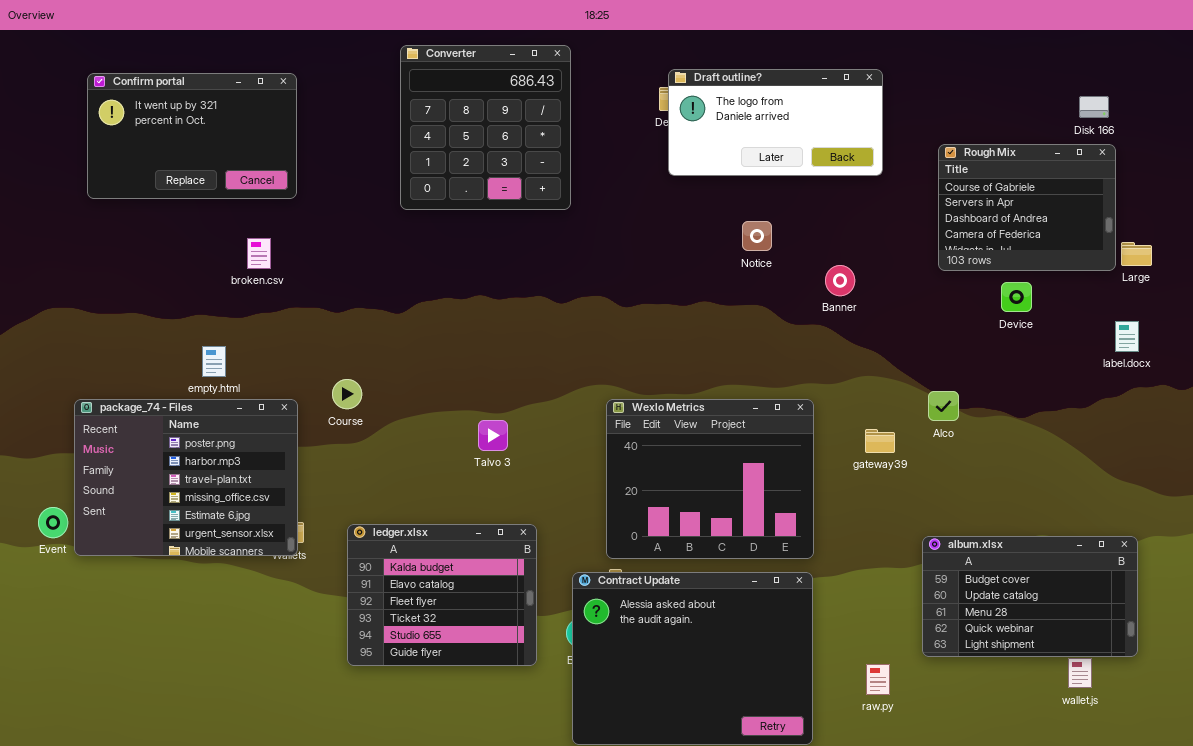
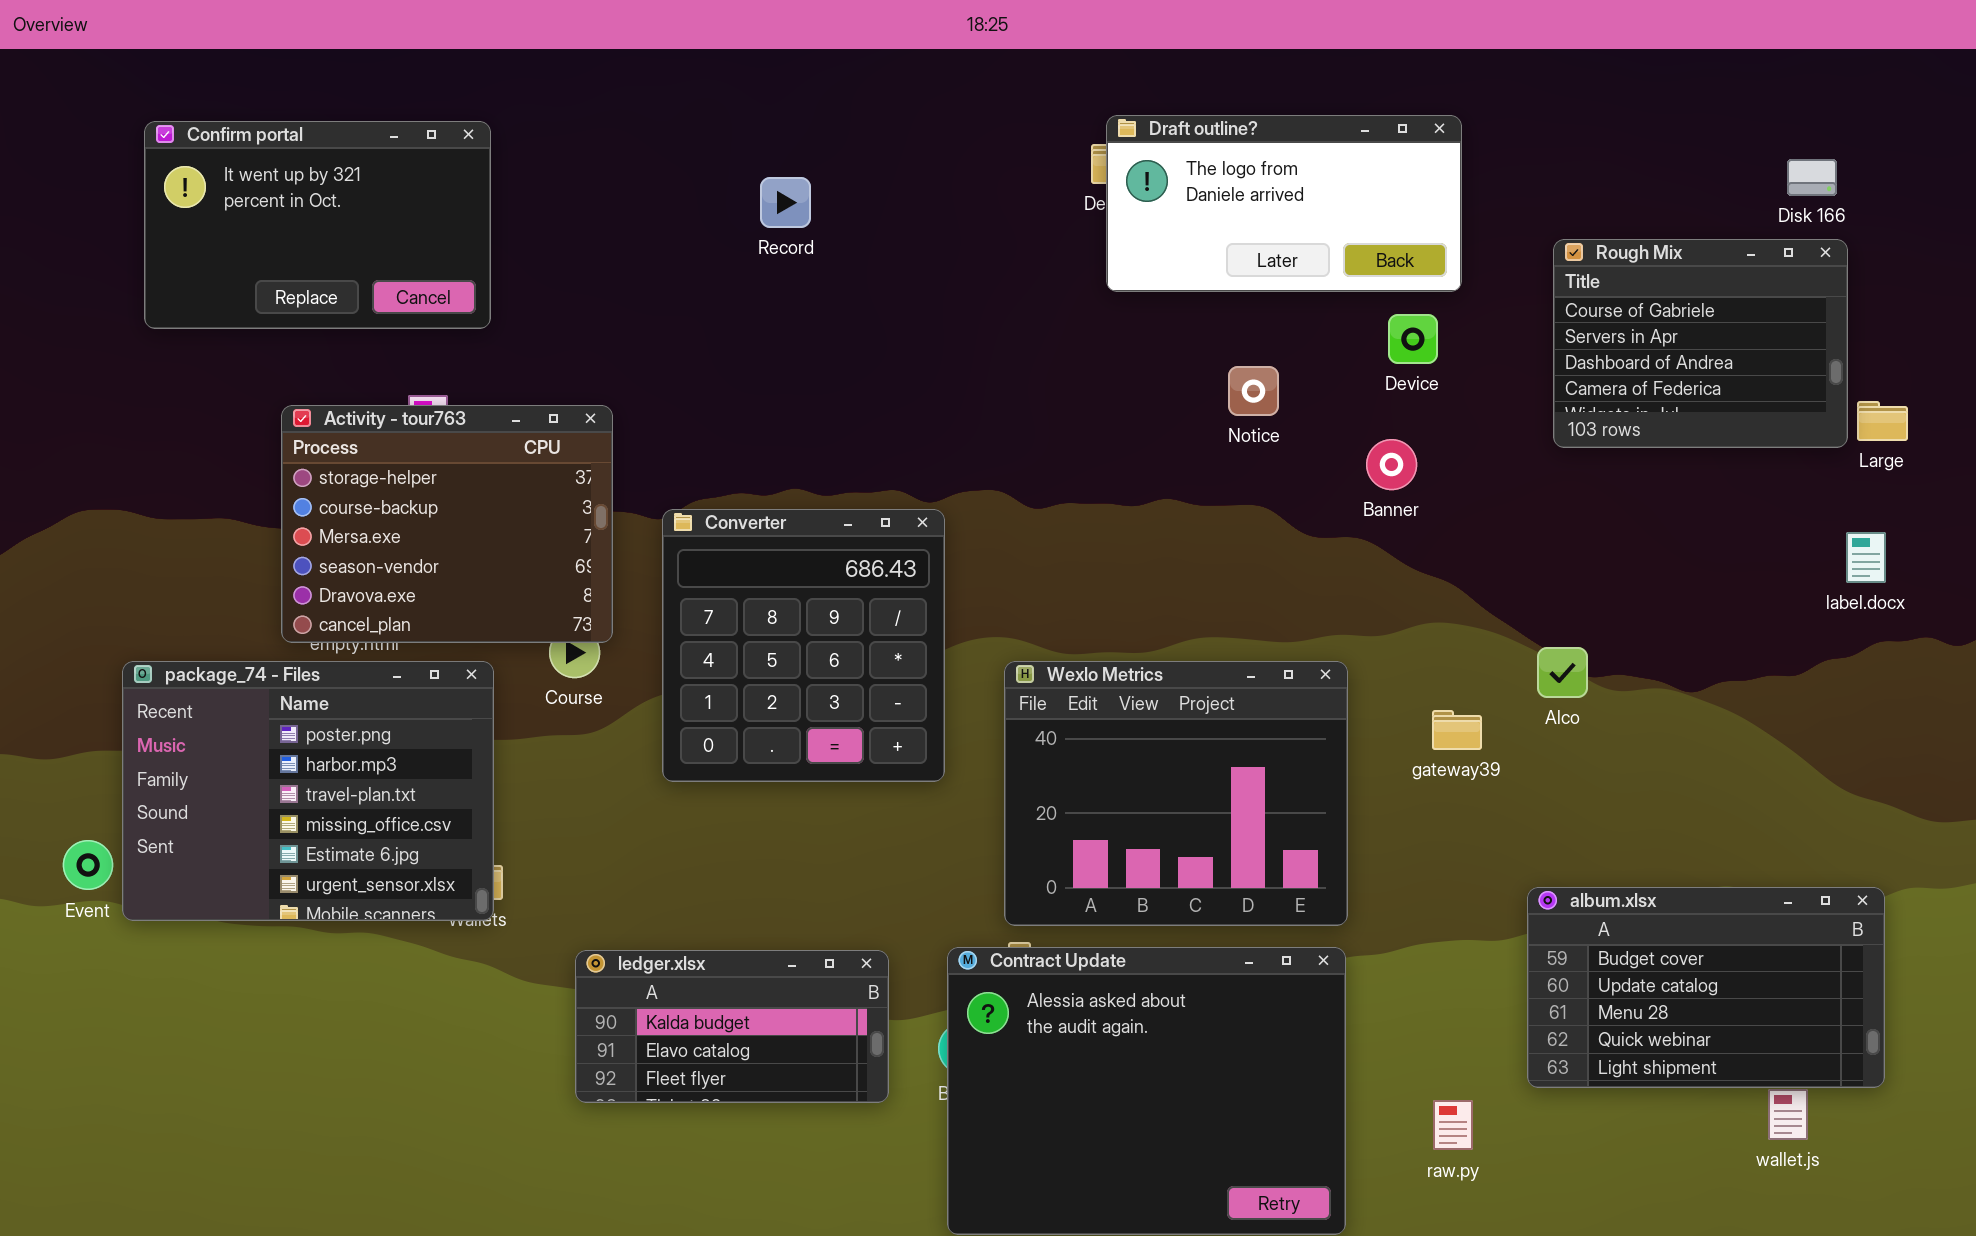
Converter: [400,45,571,210] -> [662,509,945,782], moved
Activity - tour763: none -> [281,405,613,643], opened
Device: [1001,282,1032,312] -> [1388,314,1438,364], moved
ledger.xlsx: [347,524,537,666] -> [575,950,889,1103], resized

